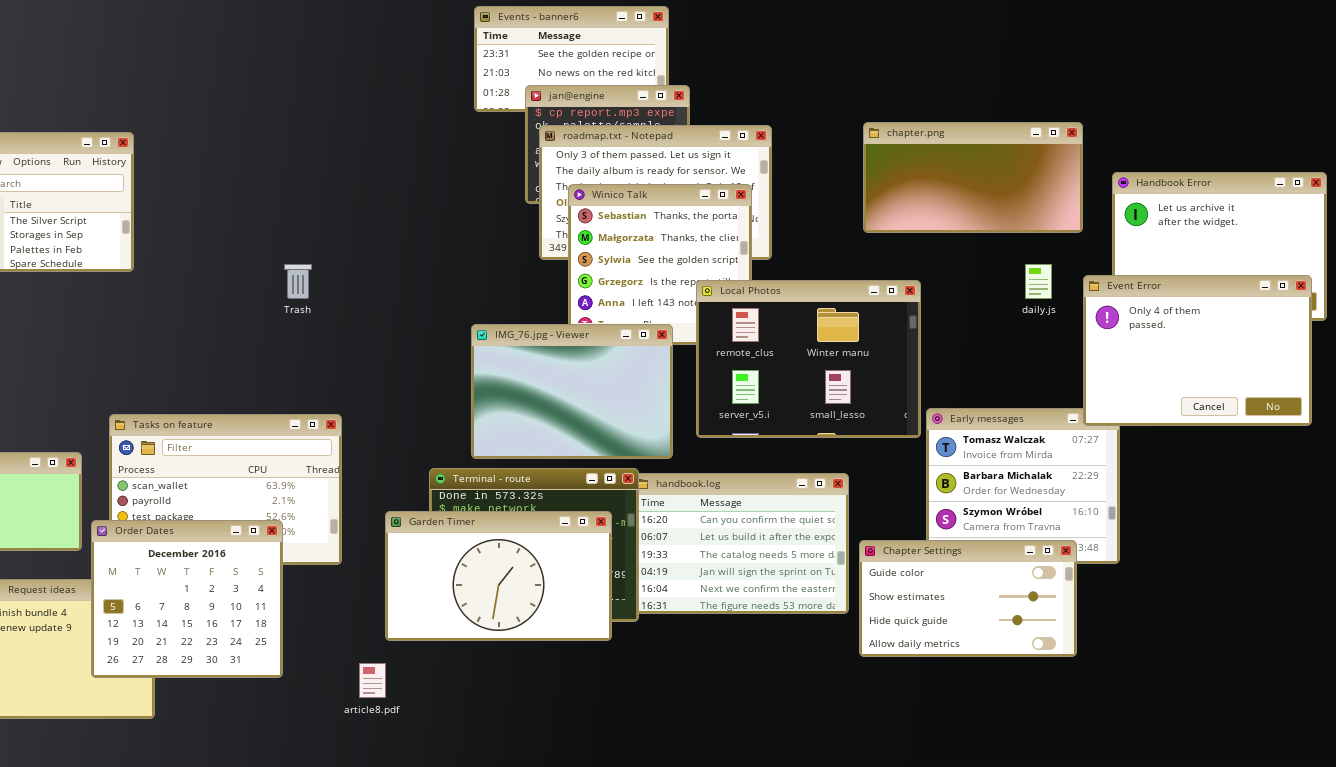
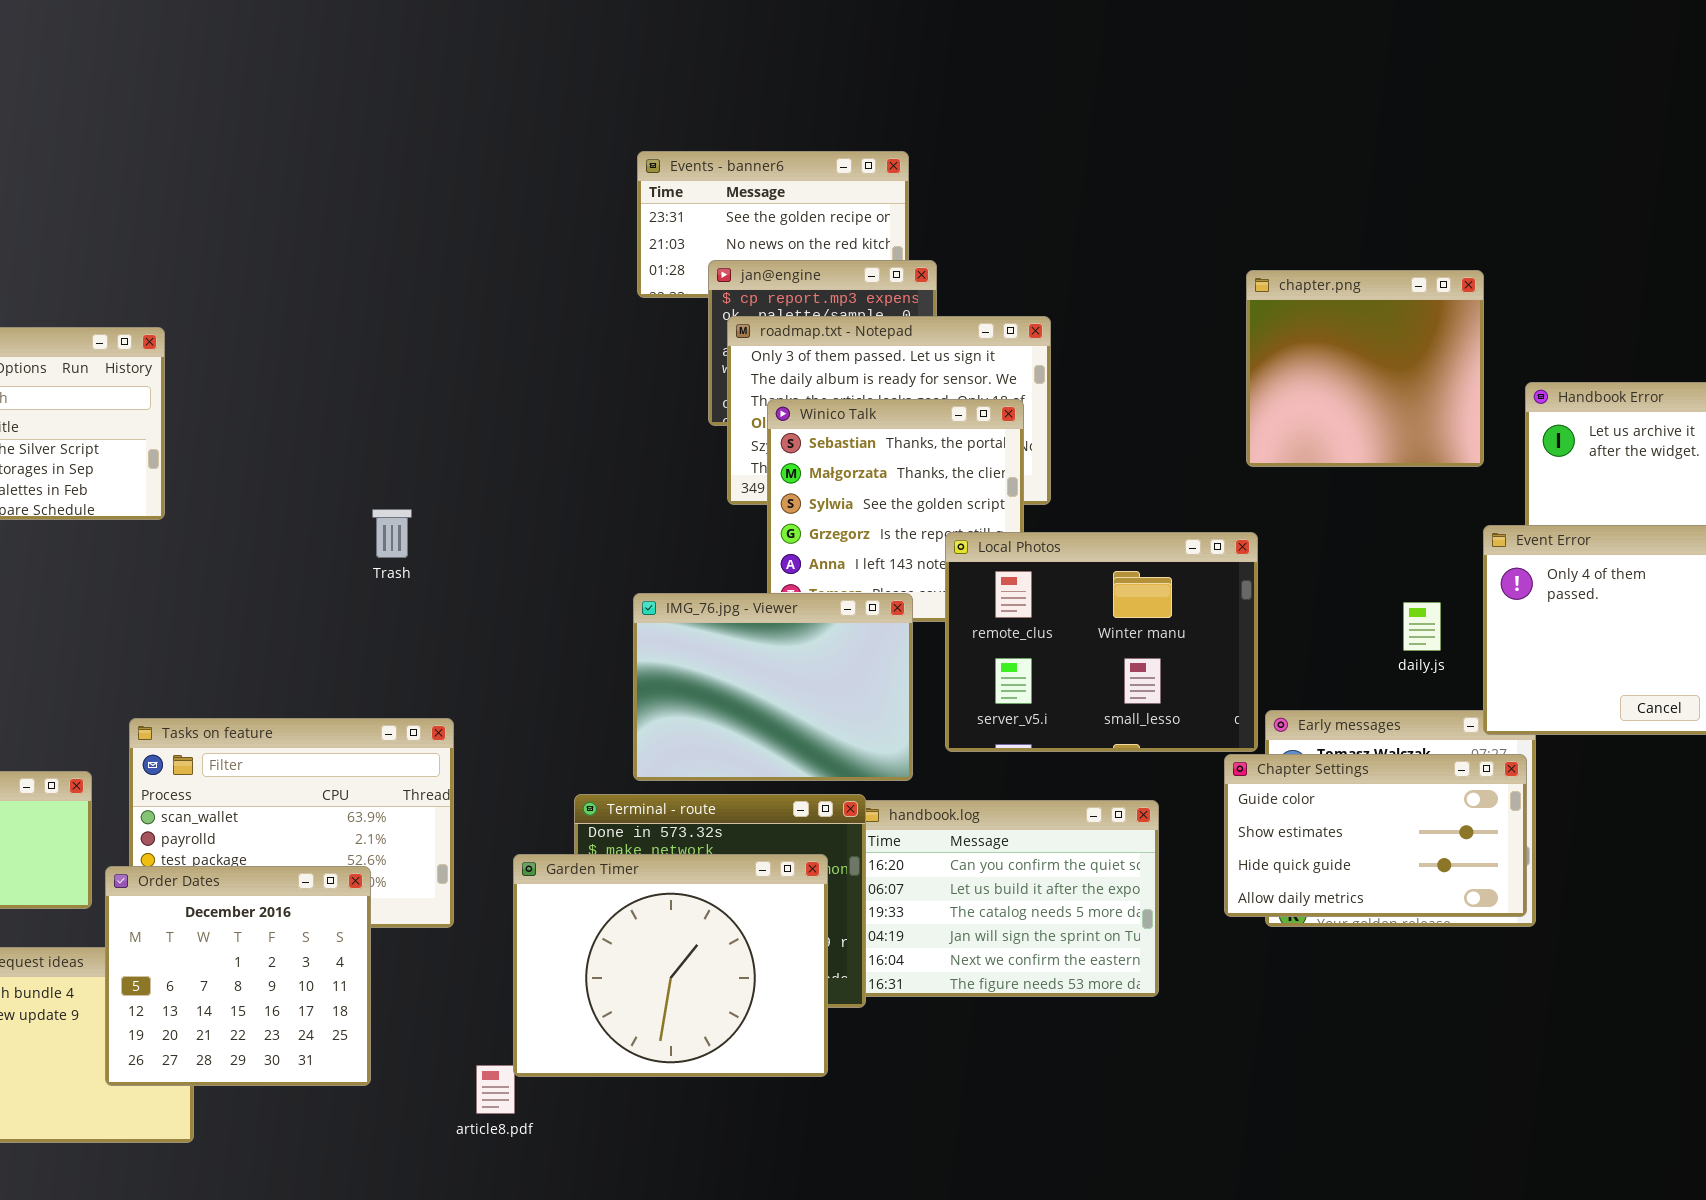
chapter.png: [863,122,1083,233] -> [1246,270,1484,467], resized
daily.js: [1025,264,1052,299] -> [1403,602,1441,651], moved
Garden Timer: [385,511,612,641] -> [513,854,828,1077], resized
Chapter Settings: [859,540,1077,657] -> [1224,754,1527,917], moved

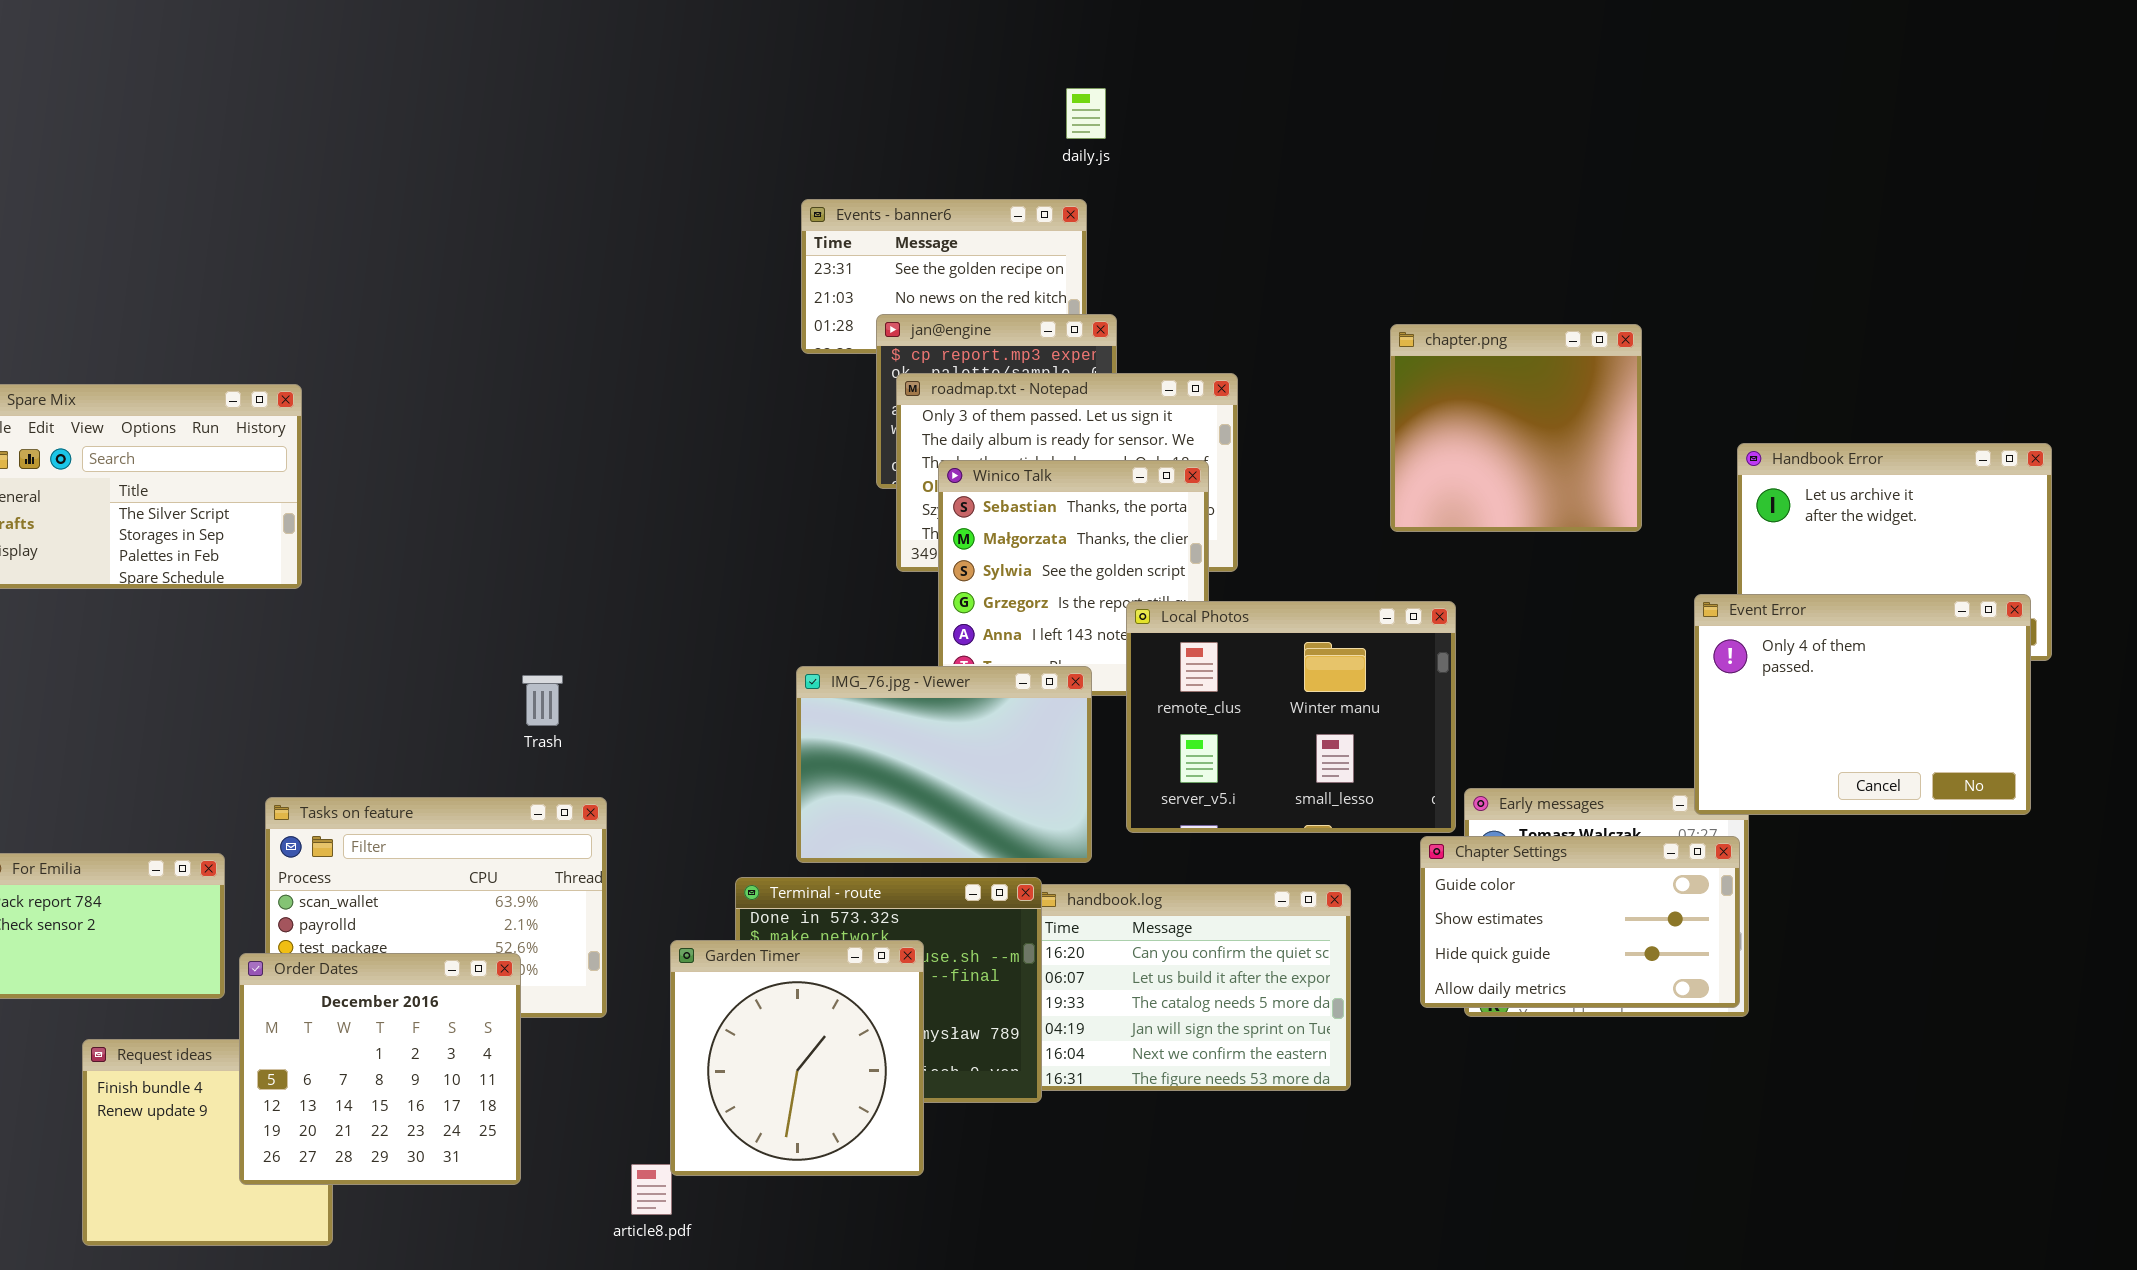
chapter.png: [1246,270,1484,467] -> [1390,324,1642,532], moved
Trash: [372,509,412,558] -> [522,675,563,726], moved
daily.js: [1403,602,1441,651] -> [1066,88,1106,139], moved
Garden Timer: [513,854,828,1077] -> [670,940,924,1176], resized

